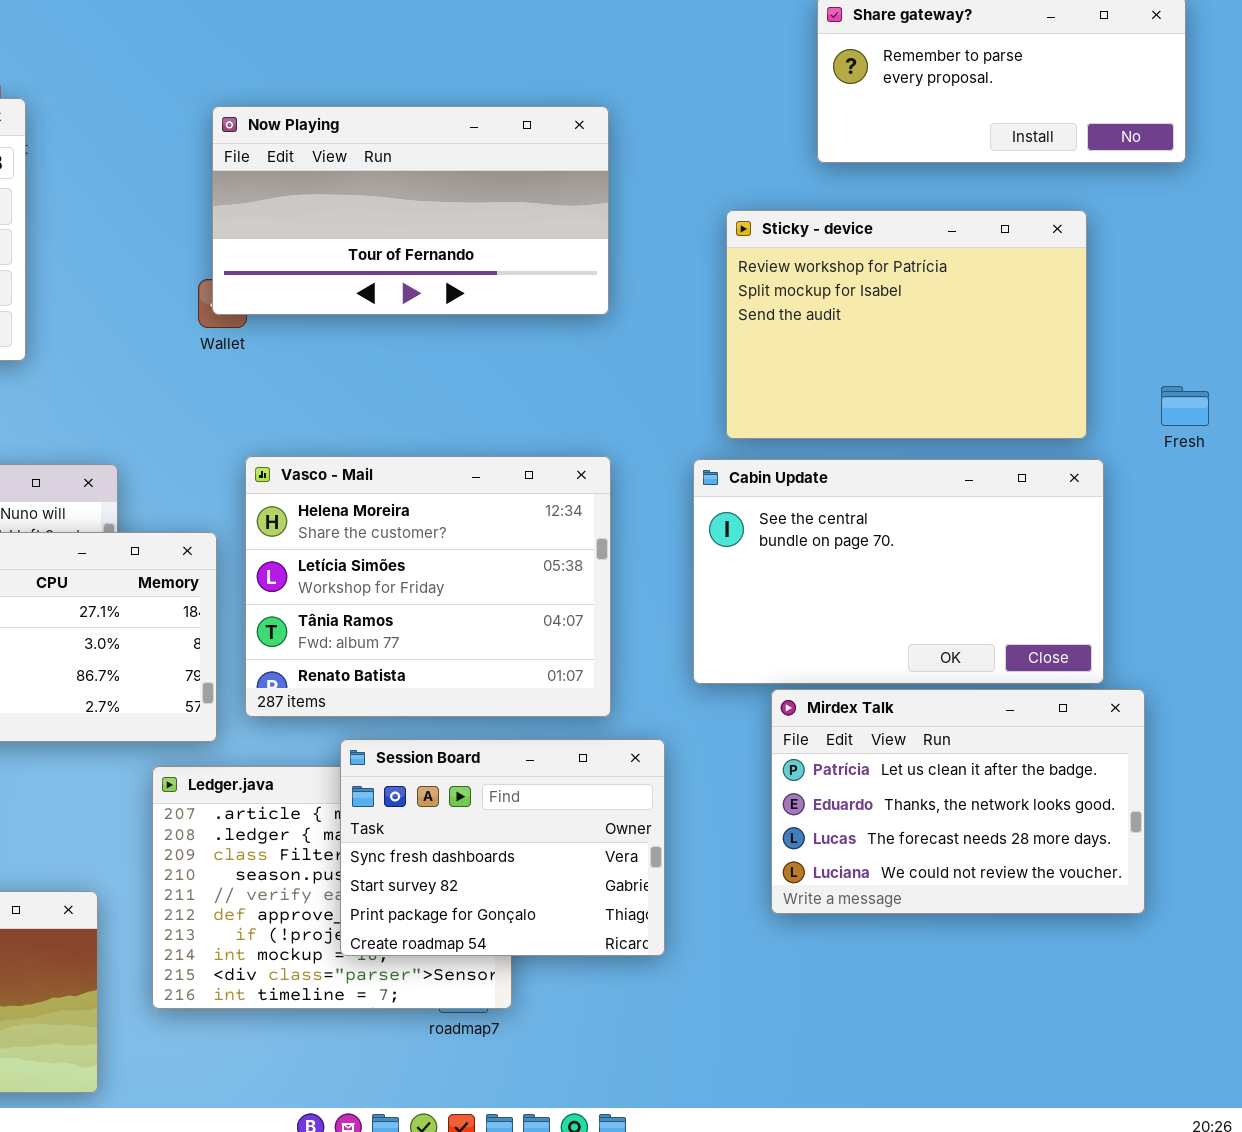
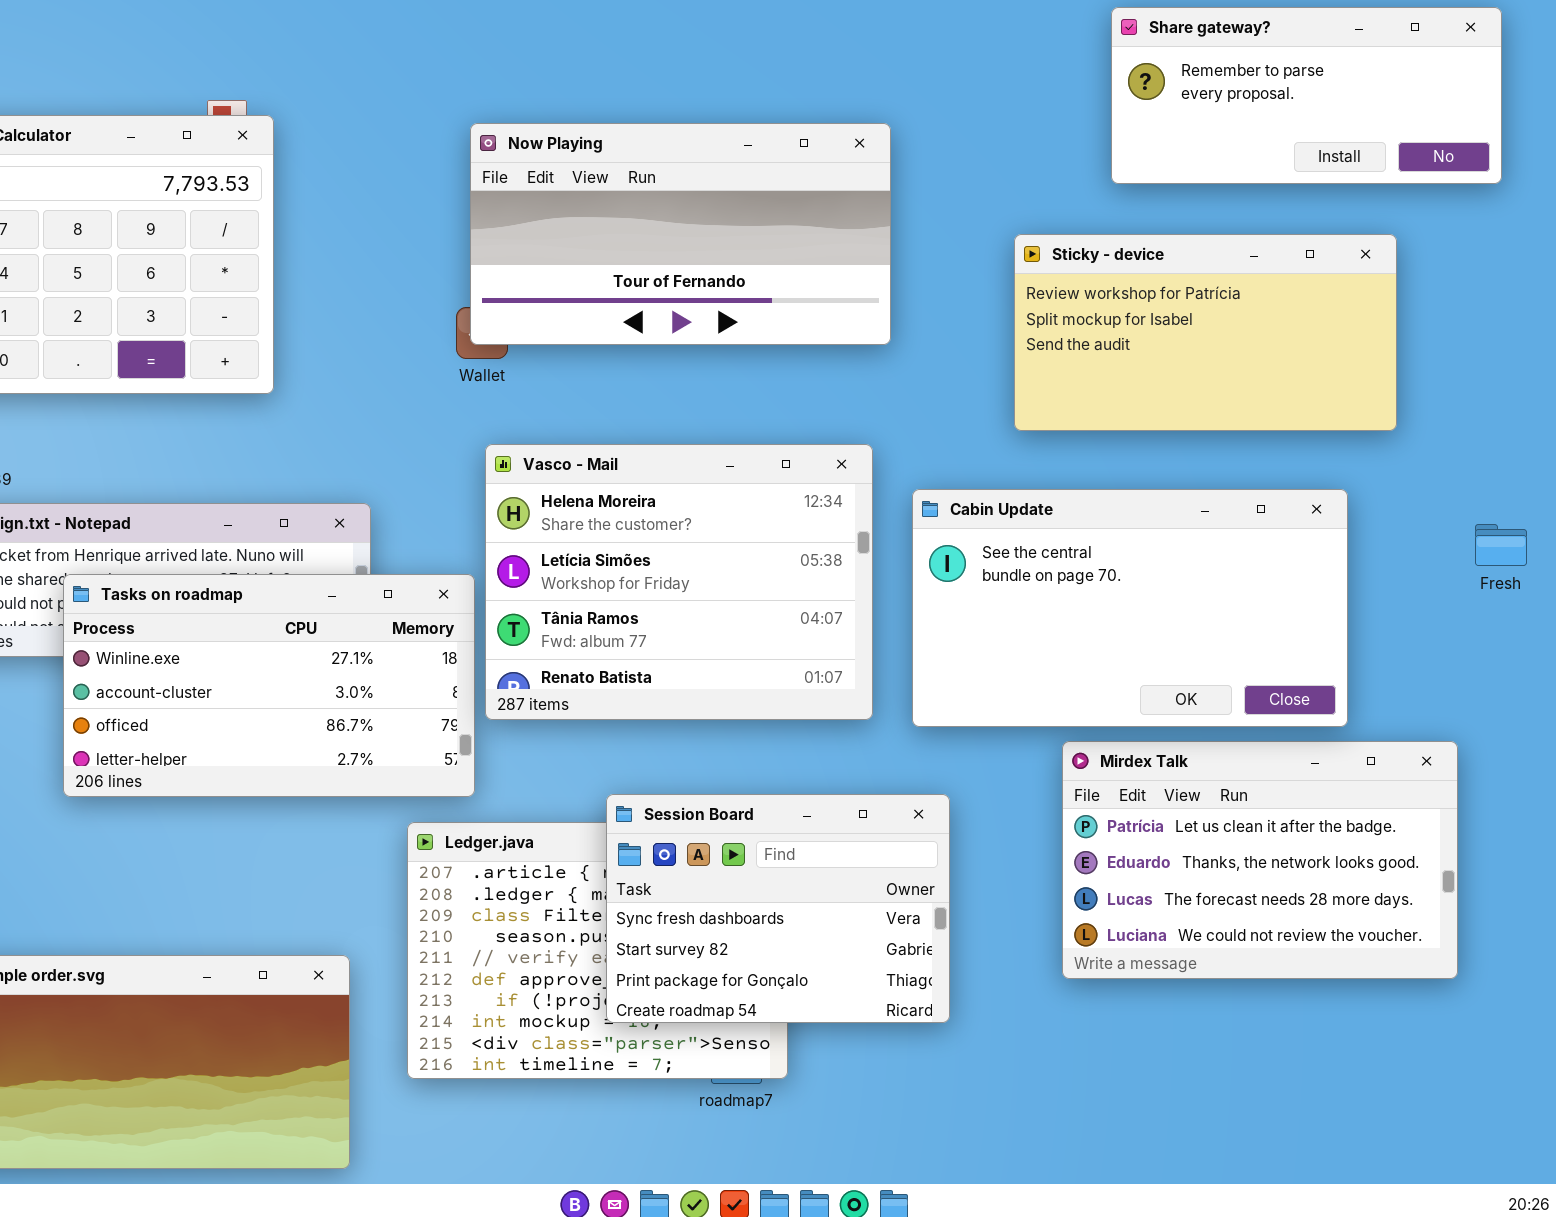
Sticky - device: [726,210,1087,439] -> [1014,234,1397,431], resized
Fresh: [1161,386,1209,426] -> [1475,524,1527,566], moved
Vasco - Mail: [245,456,611,717] -> [485,444,873,720], moved
Cabin Update: [693,459,1104,684] -> [912,489,1348,727], moved

